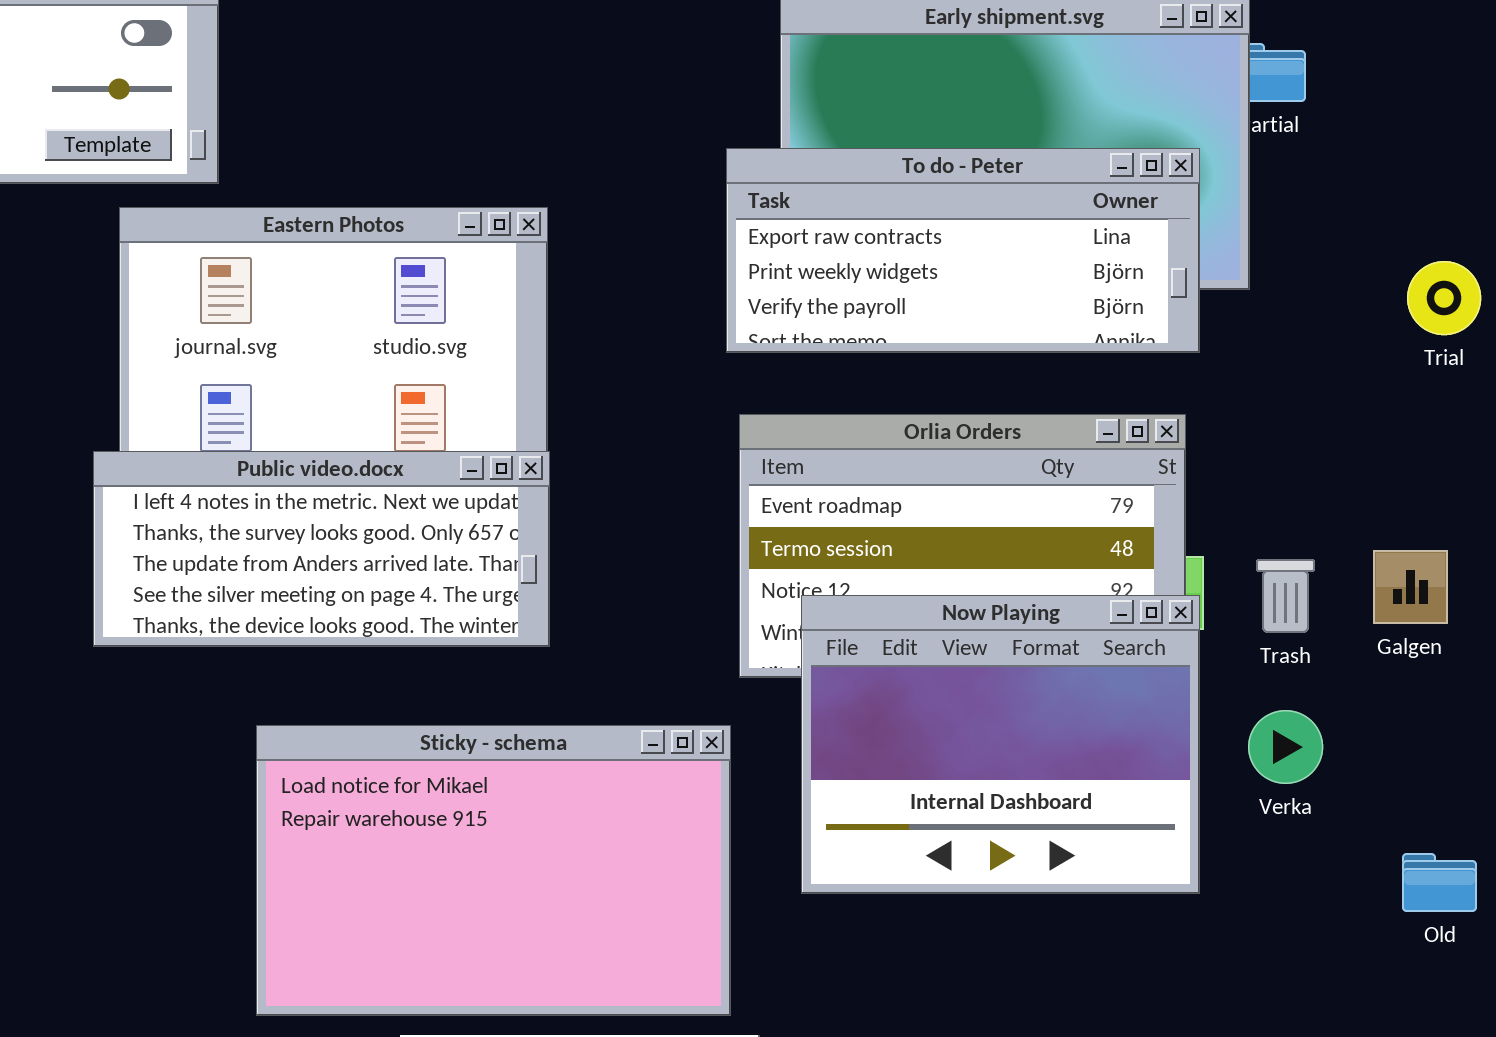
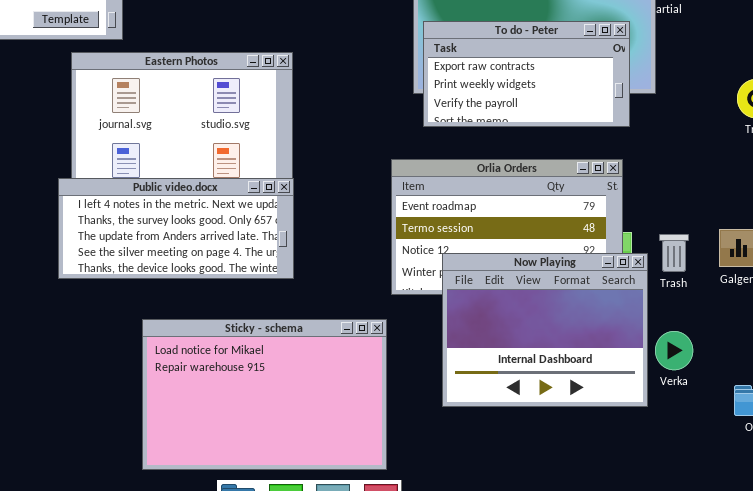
To do - Peter: [726,148,1200,353] -> [423,21,630,127], resized
Now Playing: [801,595,1200,894] -> [442,253,648,407], moved
Verka: [1248,710,1323,784] -> [655,331,693,370], moved

